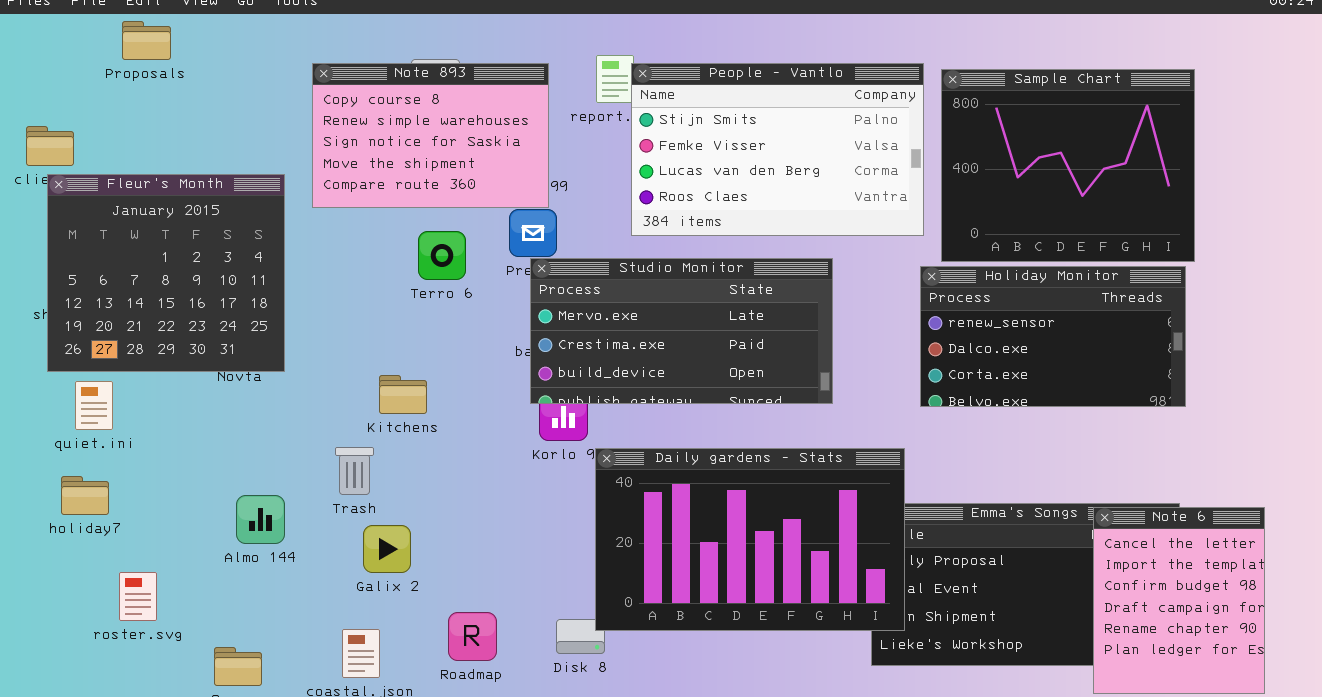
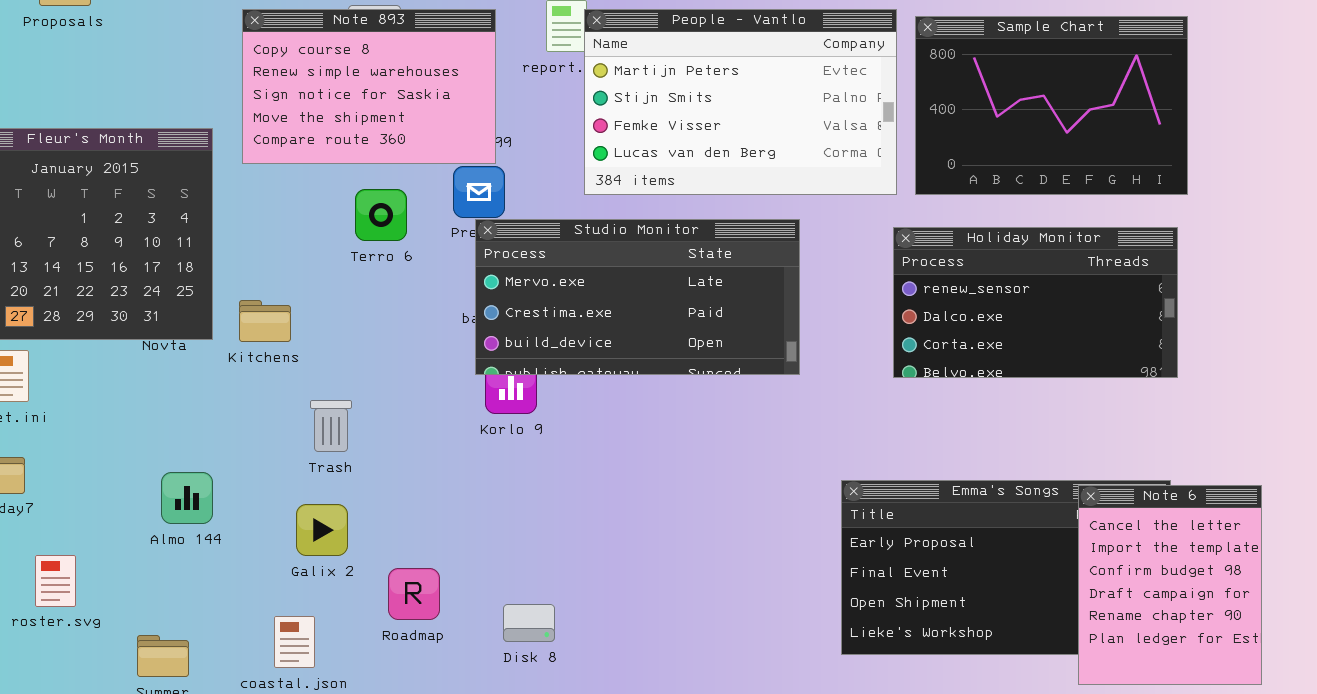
People - Vantlo: [631,63,924,236] -> [584,9,897,195], scrolled up 1 row
Sample Chart: [941,69,1195,262] -> [915,16,1188,195], resized
Kitchens: [379,375,427,414] -> [239,300,291,342], moved
Trash: [335,447,374,495] -> [310,400,352,452], moved
Daily gardens - Stats: [595,448,905,631] -> none, closed
Roadmap: [448,612,497,661] -> [388,568,440,620], moved

